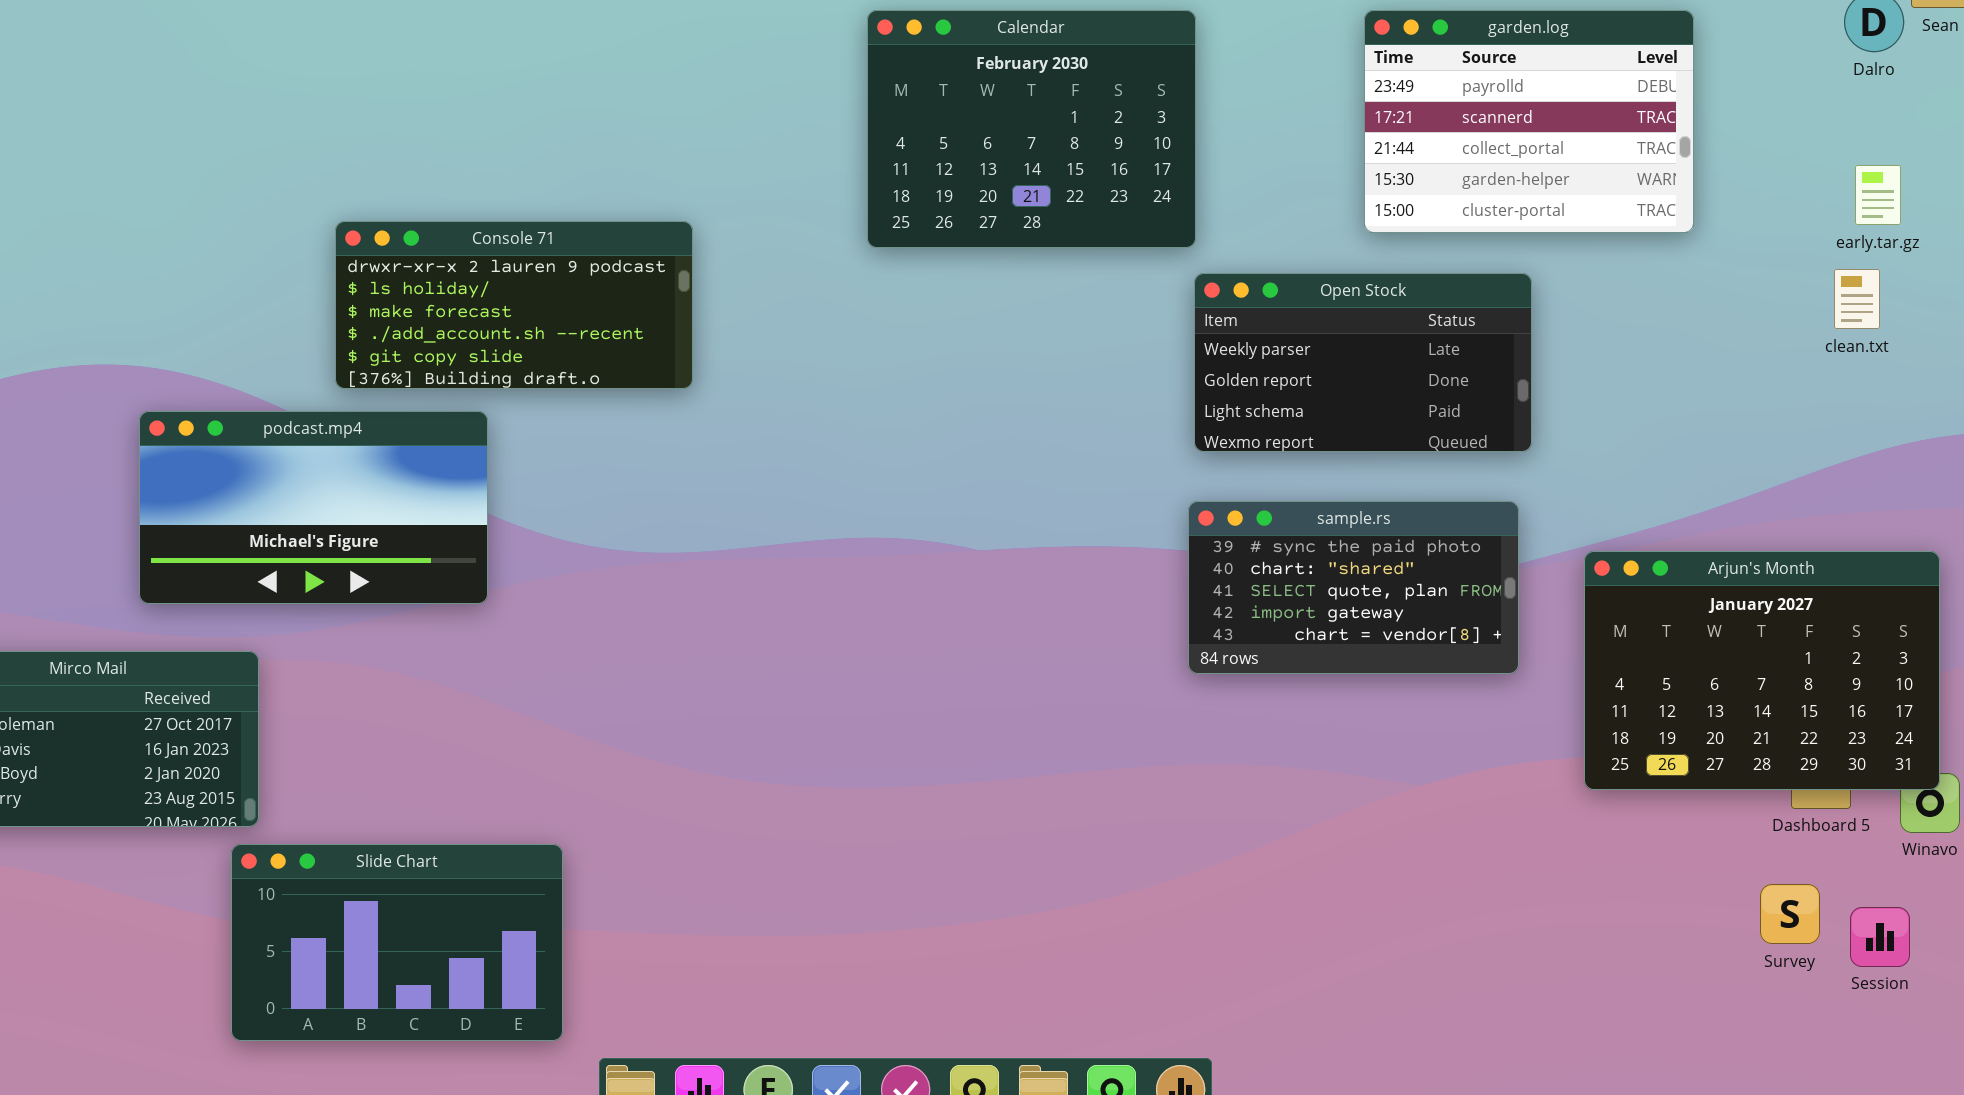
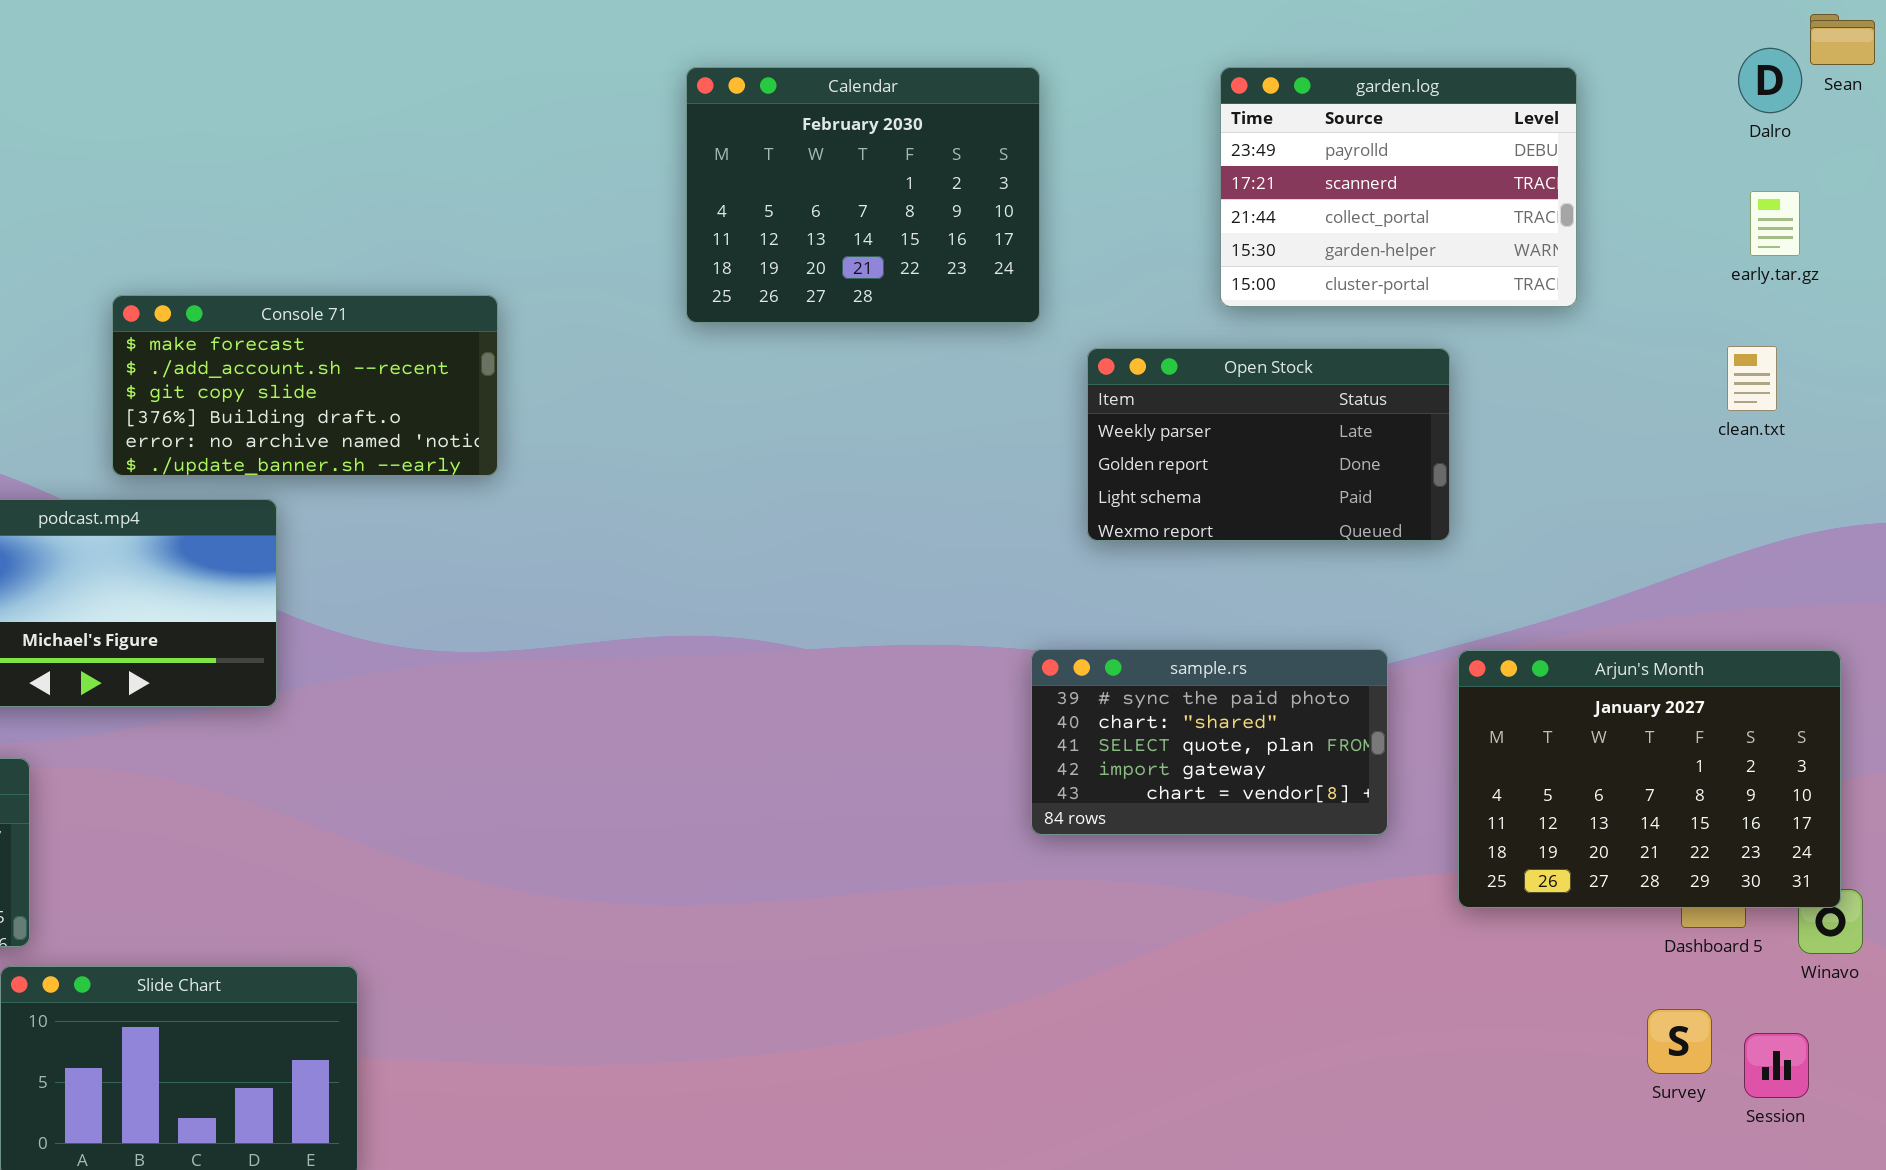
early.tar.gz: [1855,165,1901,225] -> [1750,191,1800,256], moved
Console 71: [335,221,693,389] -> [112,295,498,476], scrolled down 2 rows
Open Stock: [1194,273,1532,452] -> [1087,348,1450,541], moved
sample.rs: [1188,501,1519,674] -> [1031,649,1388,835], moved

